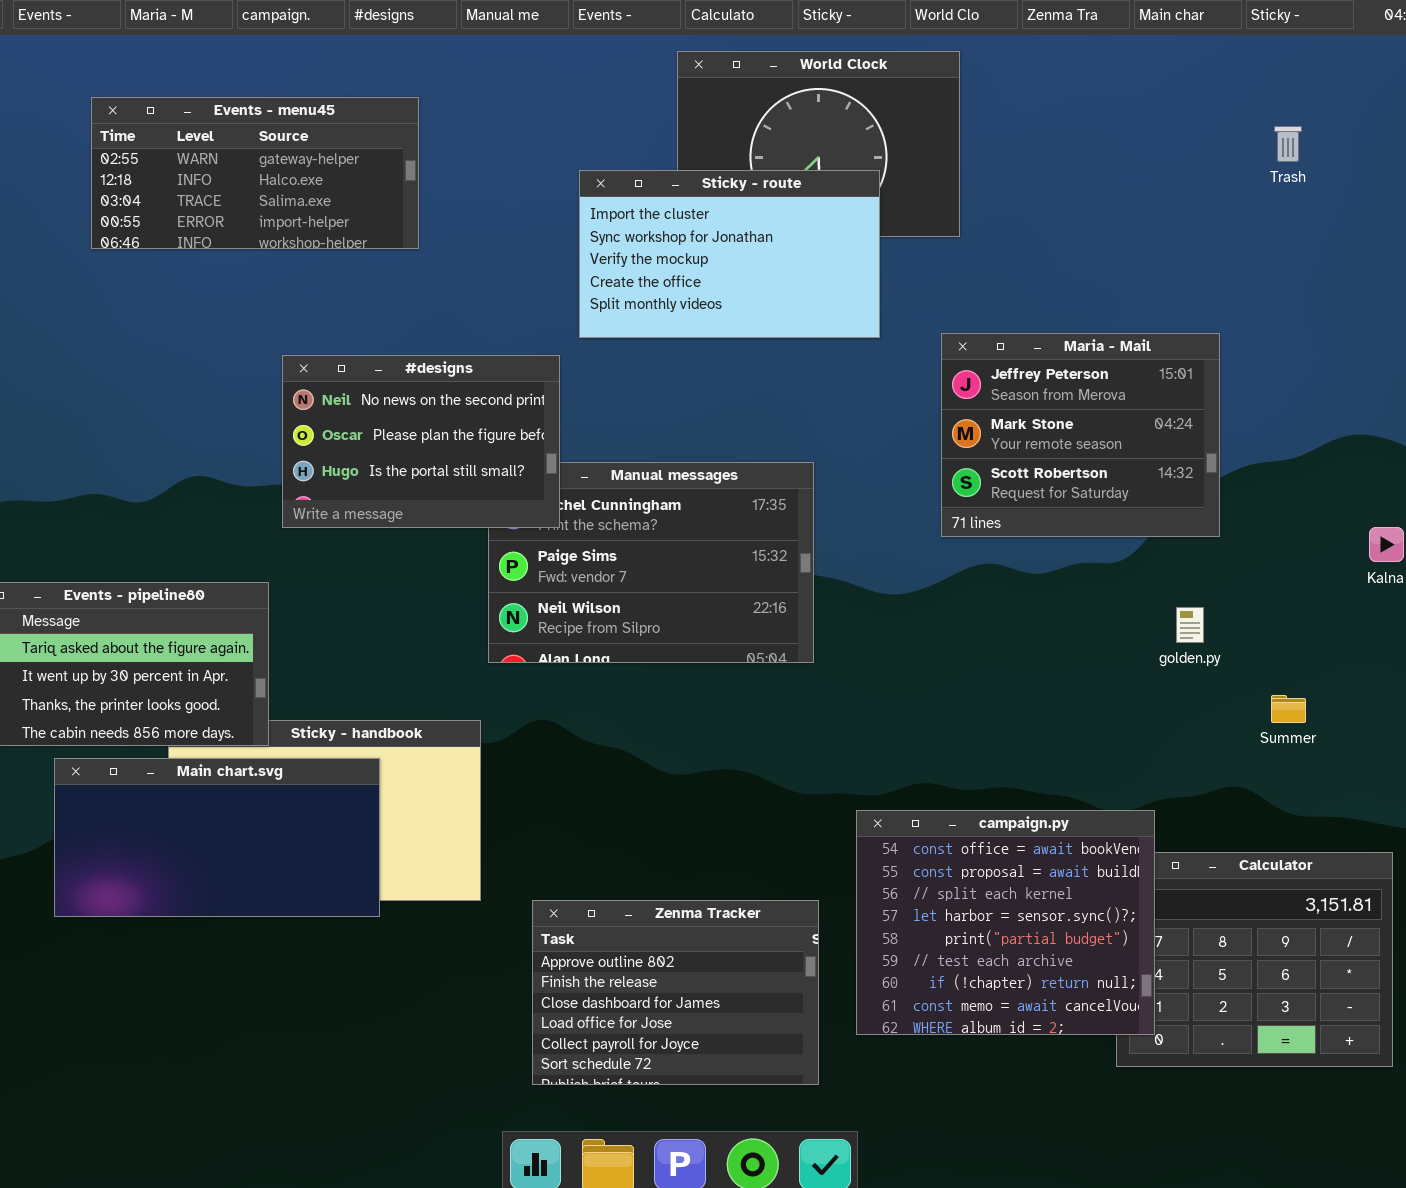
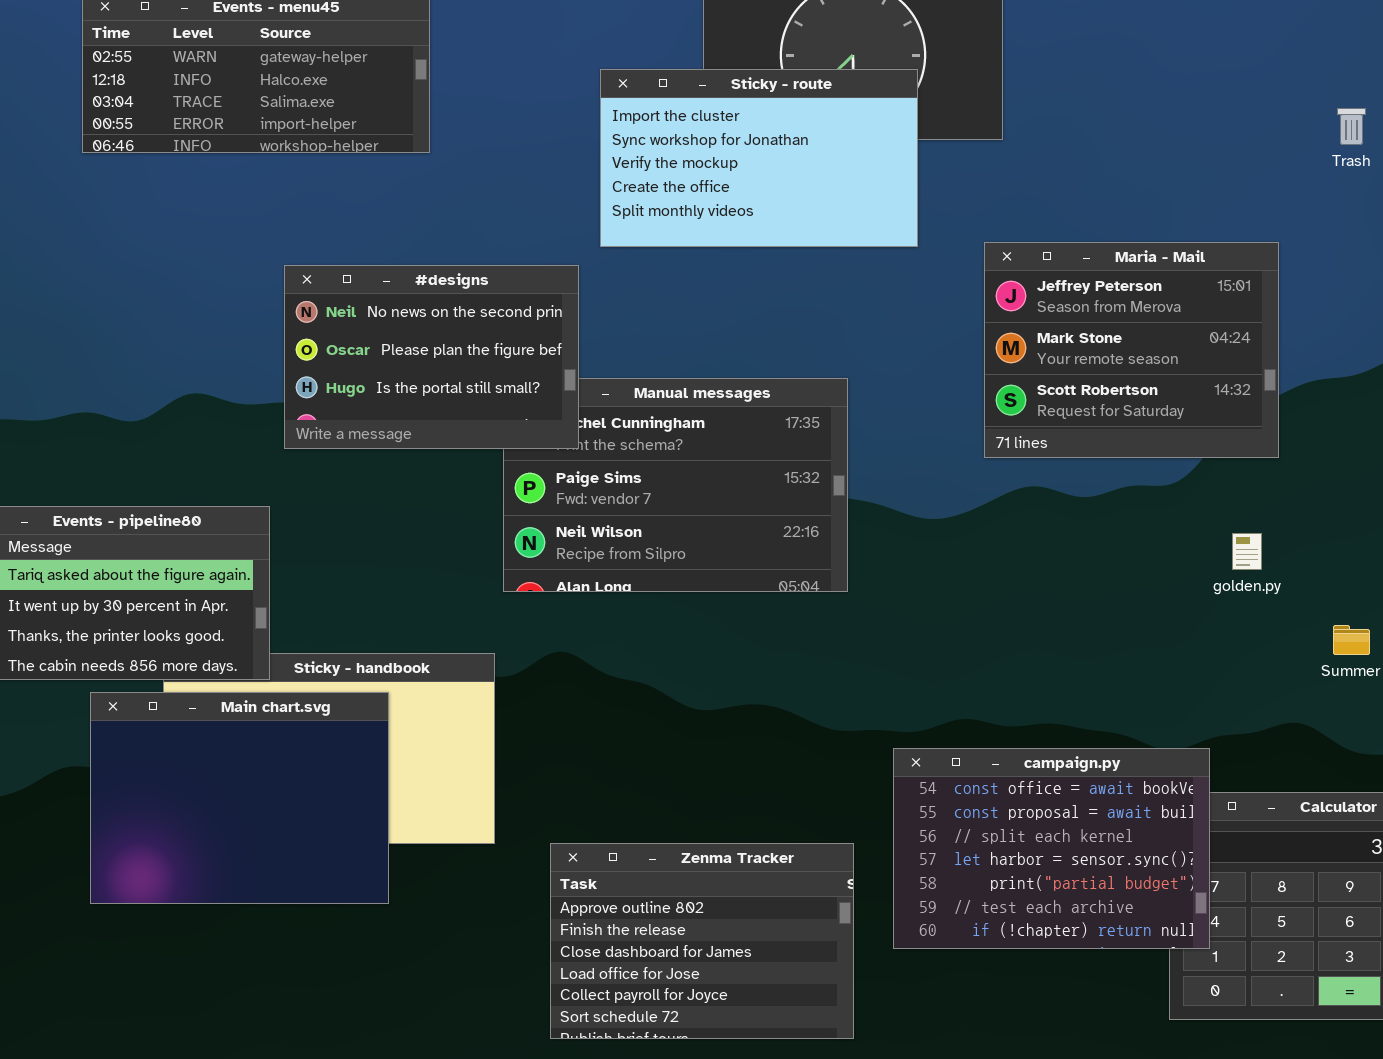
Trash: [1274,126,1302,162] -> [1337,108,1366,145], moved
Main chart.svg: [54,758,380,917] -> [90,692,389,904], resized
campaign.py: [856,810,1155,1035] -> [893,748,1210,949], resized

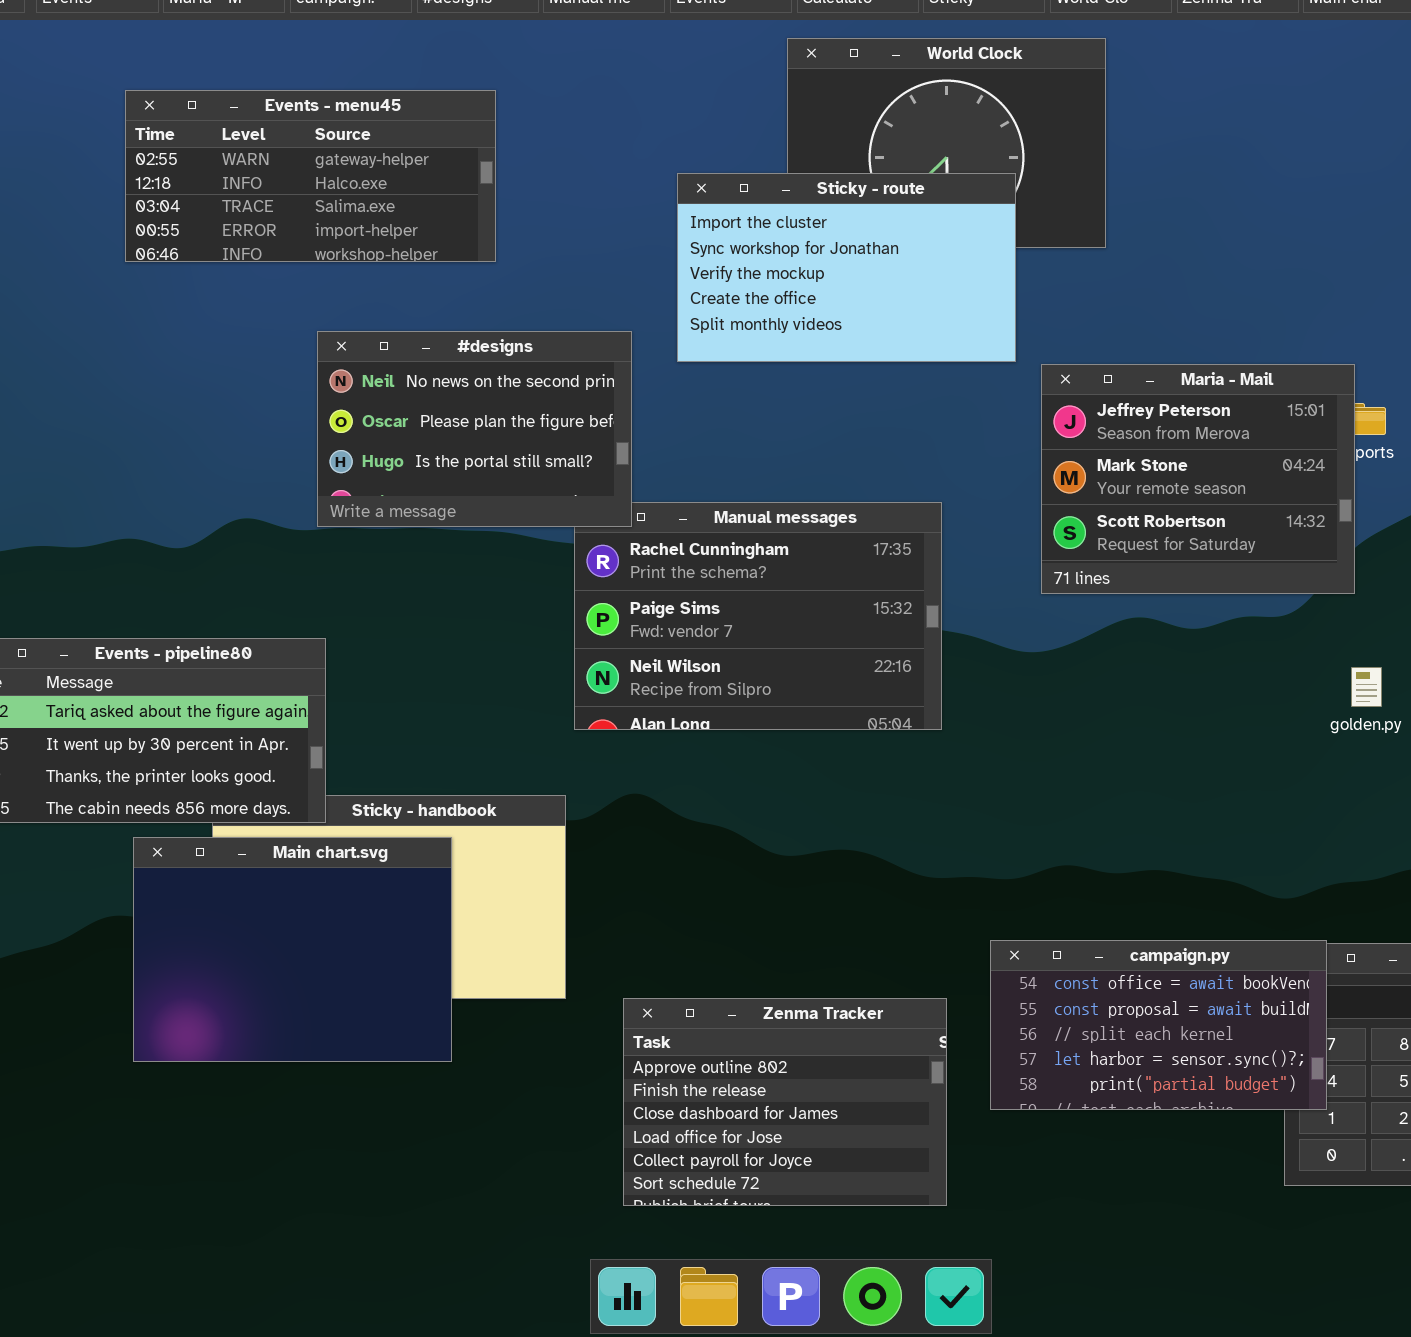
Maria - Mail: [984,242,1279,458] -> [1041,364,1355,594], moved
#designs: [284,265,579,449] -> [317,331,632,527], moved
campaign.py: [893,748,1210,949] -> [990,940,1327,1110], resized

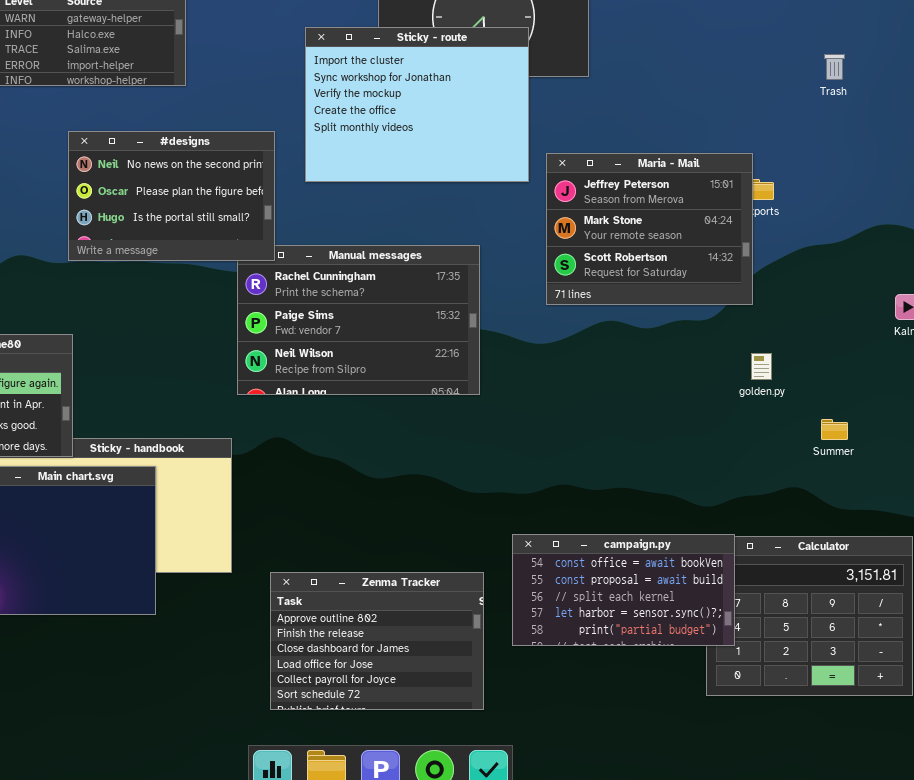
Sticky - route: [677,173,1016,362] -> [305,27,529,182], resized

